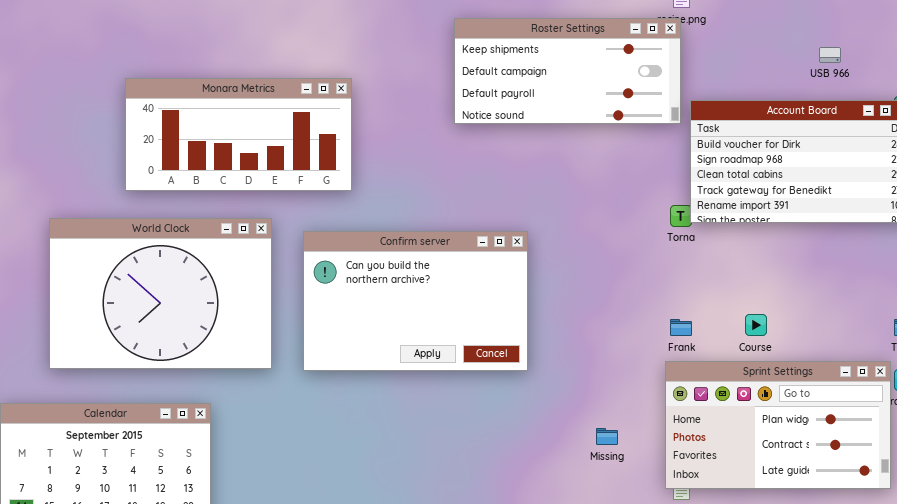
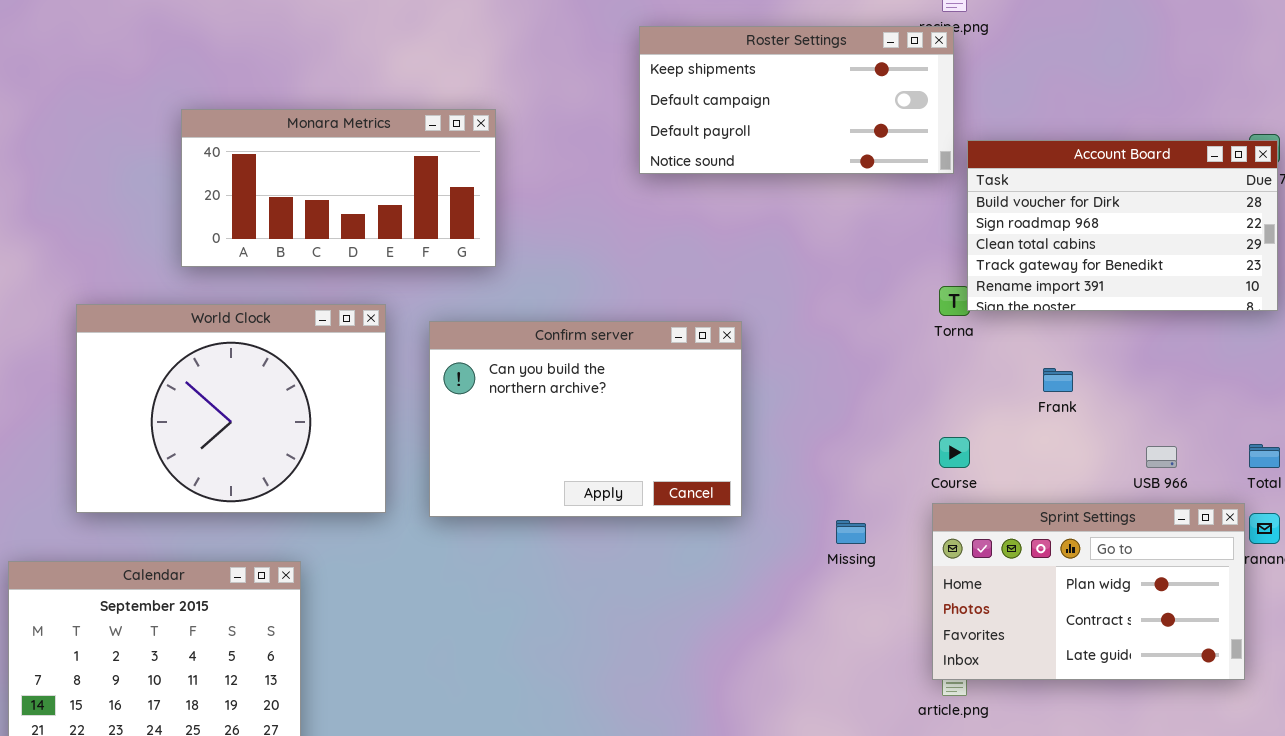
USB 966: [819,47,841,63] -> [1146,446,1177,468], moved
Course: [745,314,767,336] -> [939,437,970,468], moved
Frank: [670,319,692,336] -> [1043,368,1073,392], moved
Missing: [596,428,618,445] -> [836,520,866,544], moved

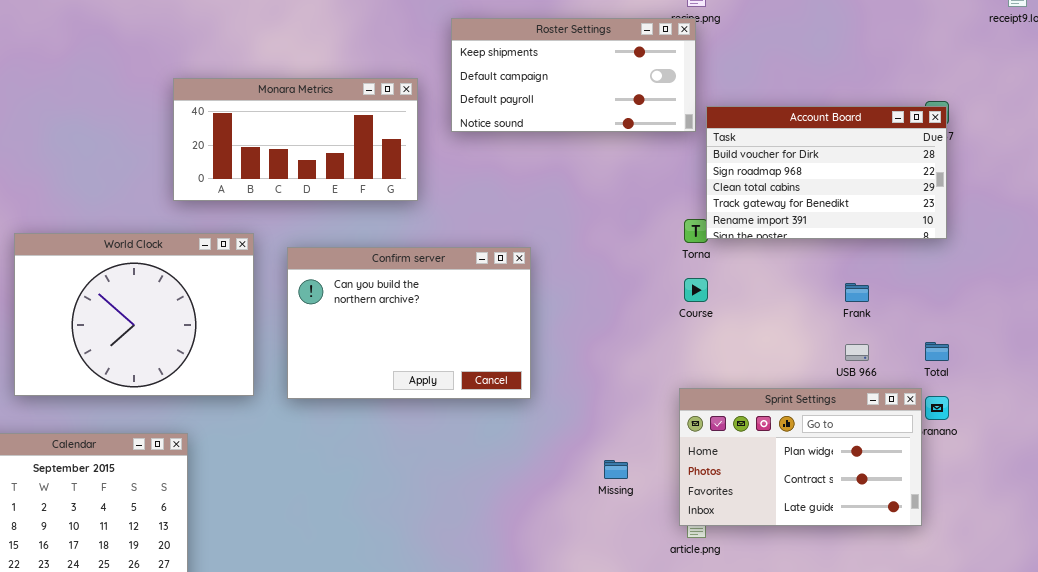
Monara Metrics: [181,109,496,267] -> [173,78,418,201], moved
Frank: [1043,368,1073,392] -> [845,283,869,302], moved
Course: [939,437,970,468] -> [684,278,708,302], moved
Missing: [836,520,866,544] -> [604,460,628,479], moved

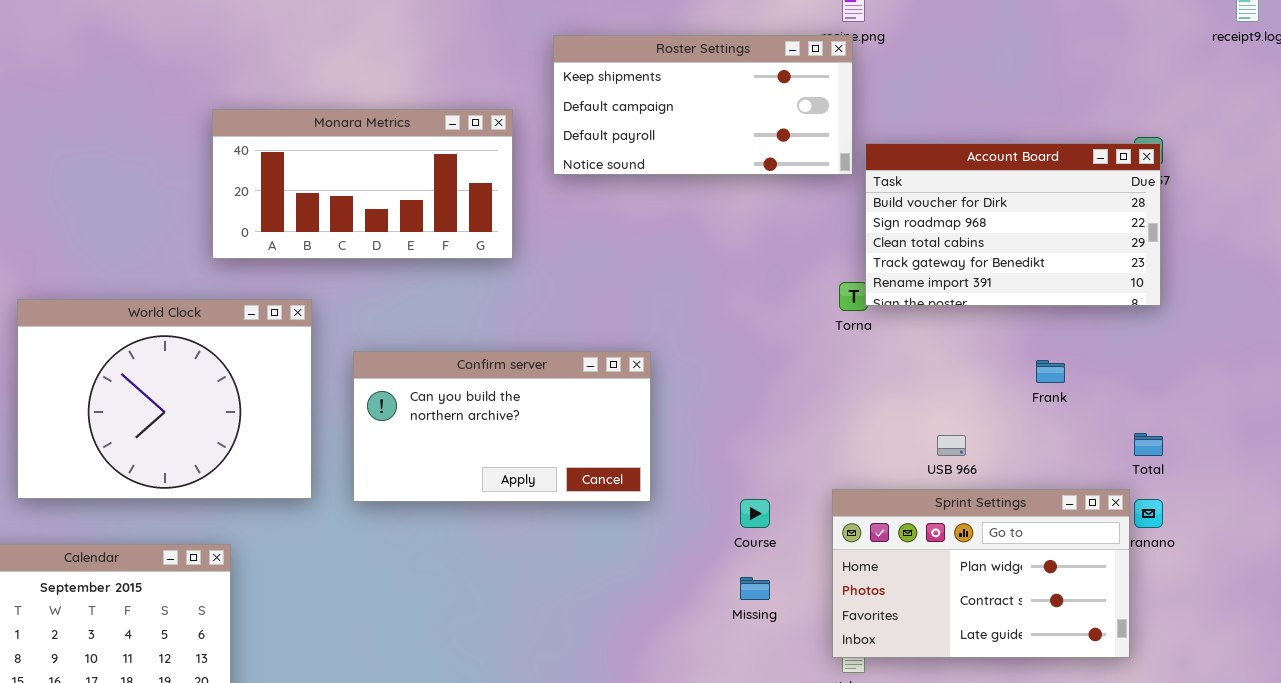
Confirm server: [287,247,531,399] -> [353,351,651,502], resized
Course: [684,278,708,302] -> [740,499,770,528], moved
USB 966: [845,344,869,361] -> [937,435,966,456], moved

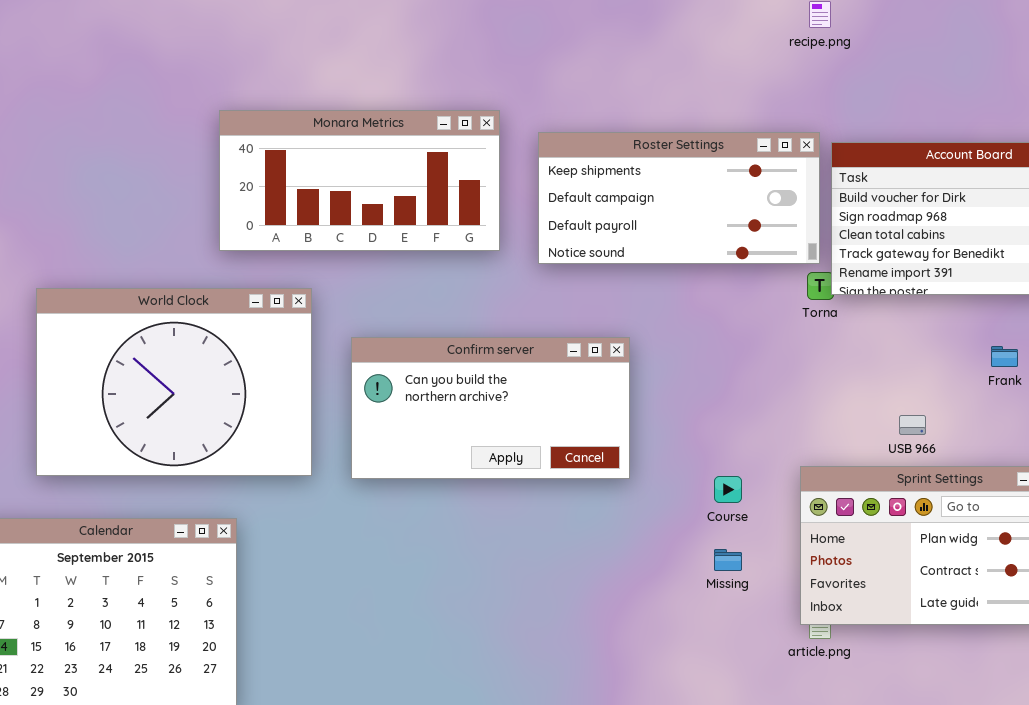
Roster Settings: [553,35,853,175] -> [538,132,820,264], moved

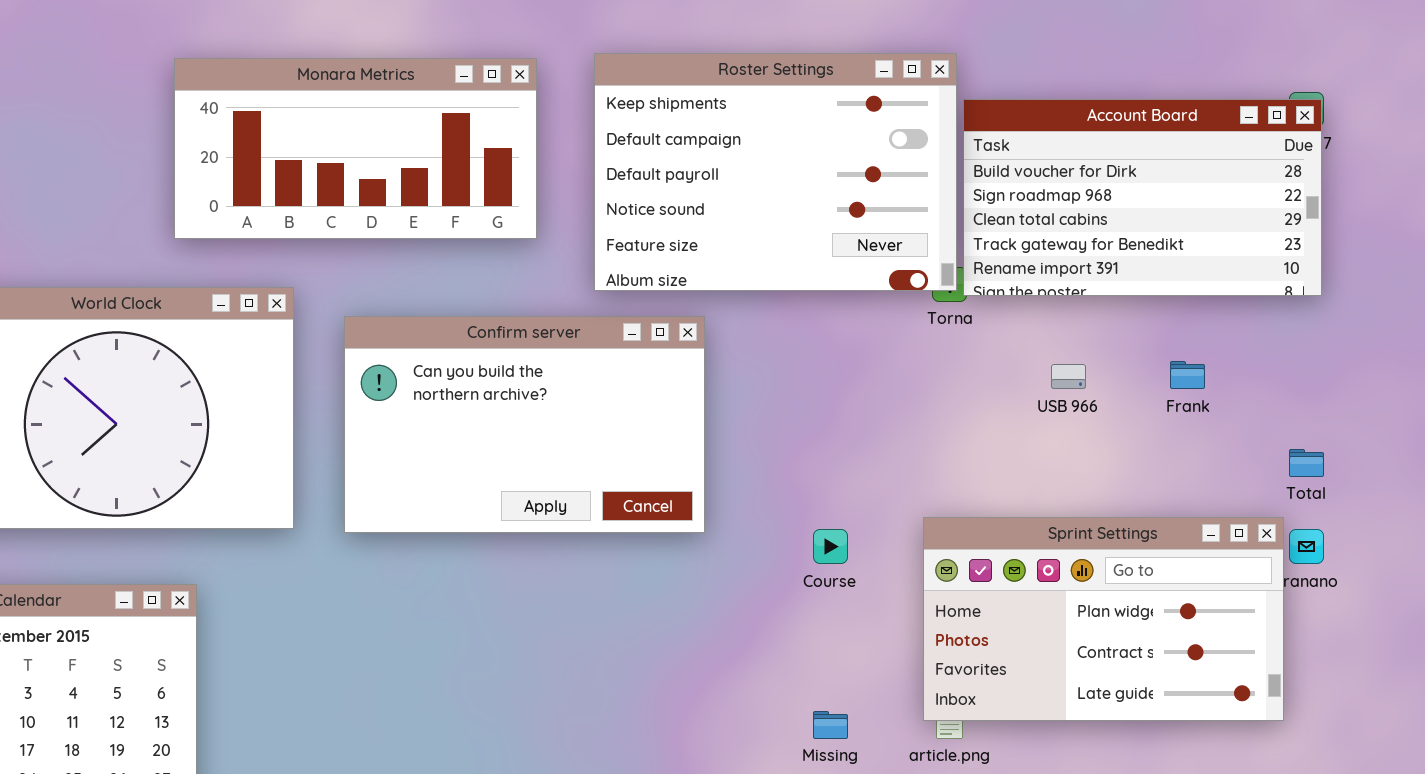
Roster Settings: [538,132,820,264] -> [594,53,957,291], moved, resized
Confirm server: [351,337,630,479] -> [344,316,705,533], resized
USB 966: [899,415,926,435] -> [1051,364,1086,389], moved
Missing: [714,549,742,571] -> [813,711,848,739], moved

